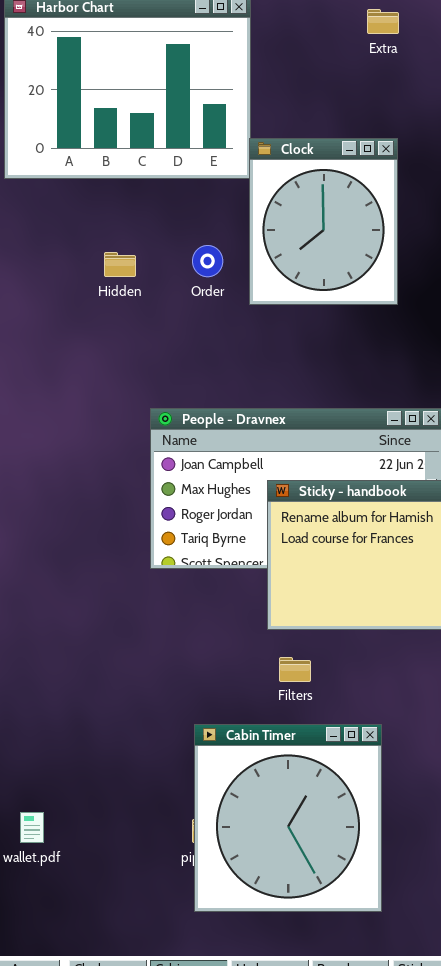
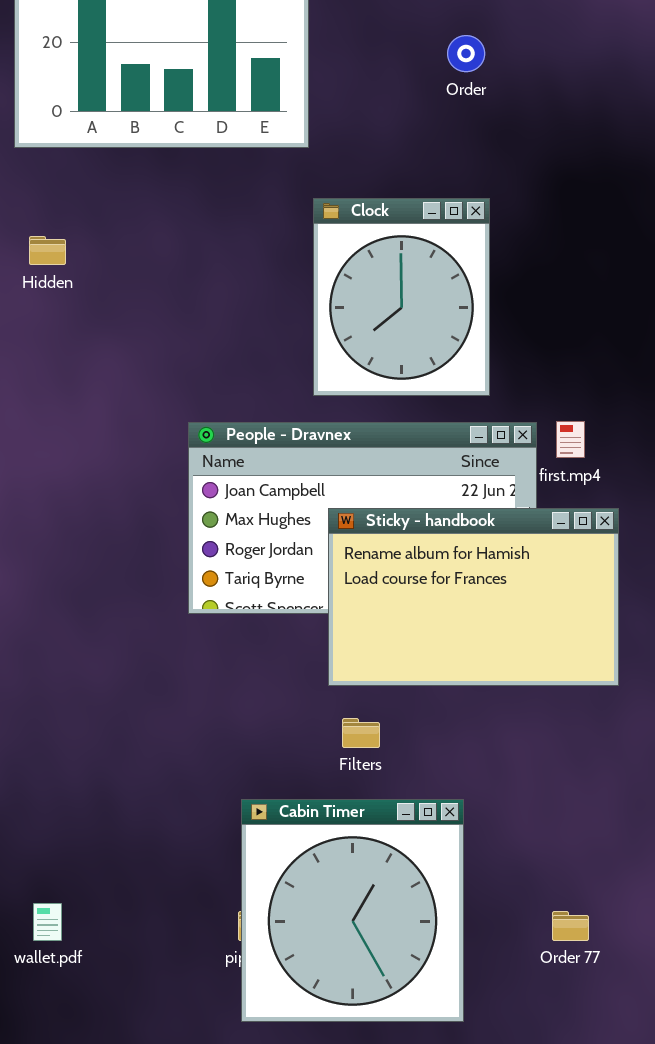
Clock: [249,138,398,305] -> [313,198,490,396], moved
Order: [192,245,223,277] -> [447,35,485,72], moved
Hidden: [104,252,136,277] -> [29,236,66,265], moved

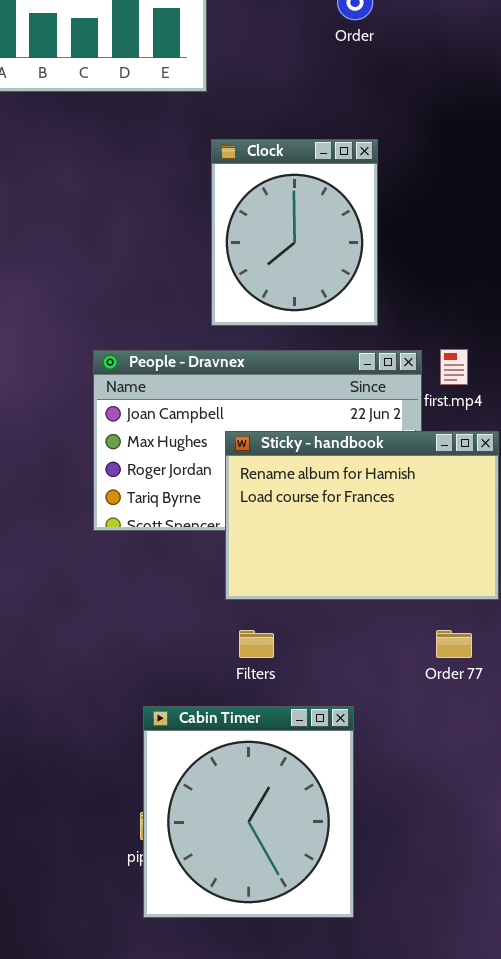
Order 77: [552,911,589,941] -> [436,630,472,658], moved

